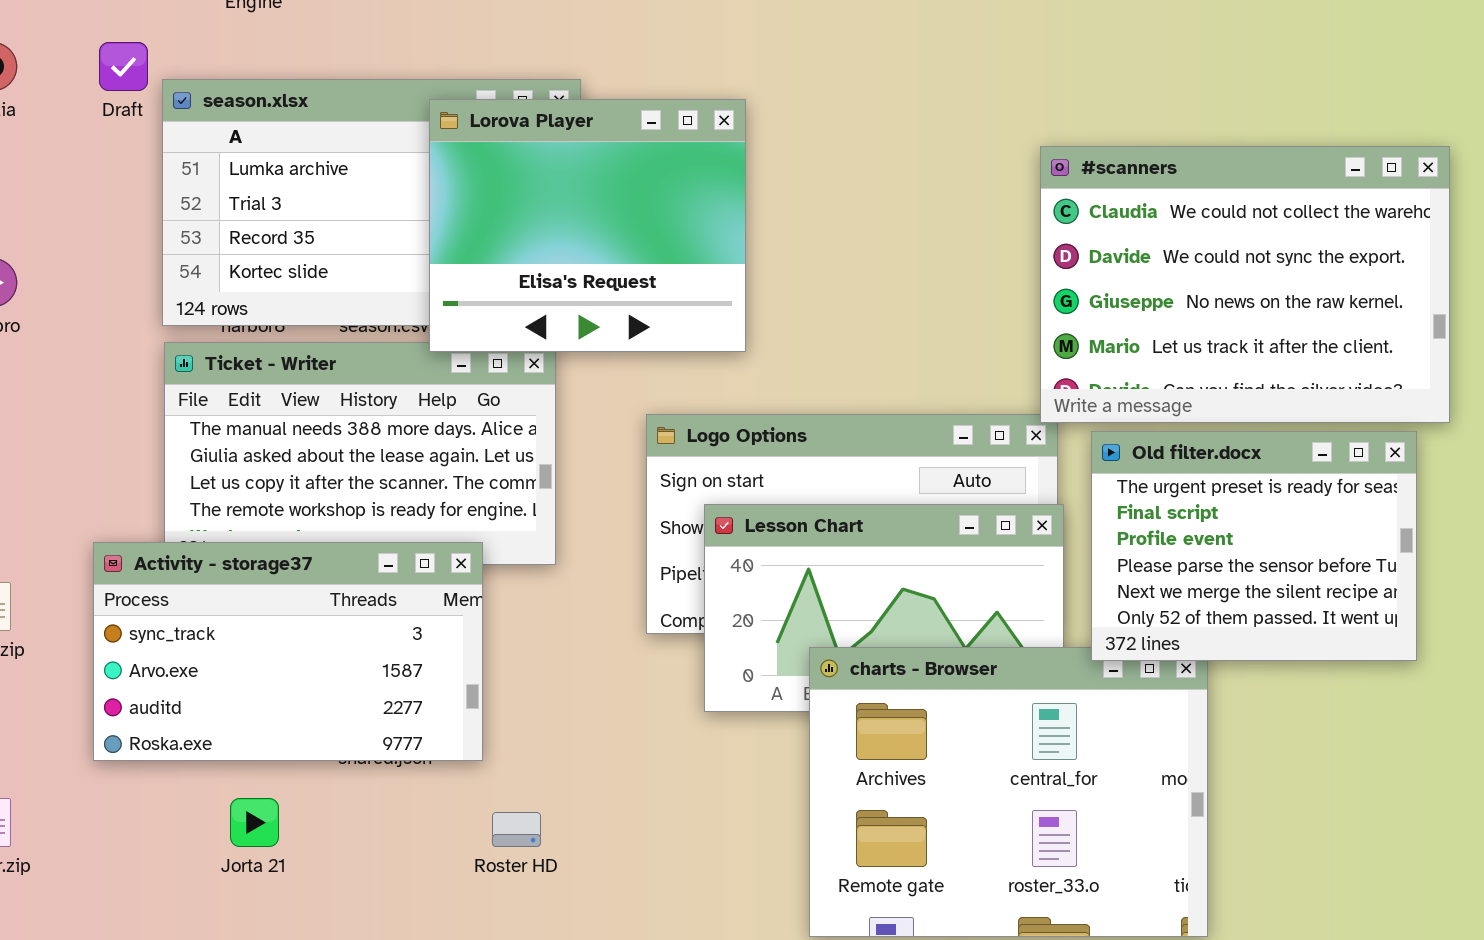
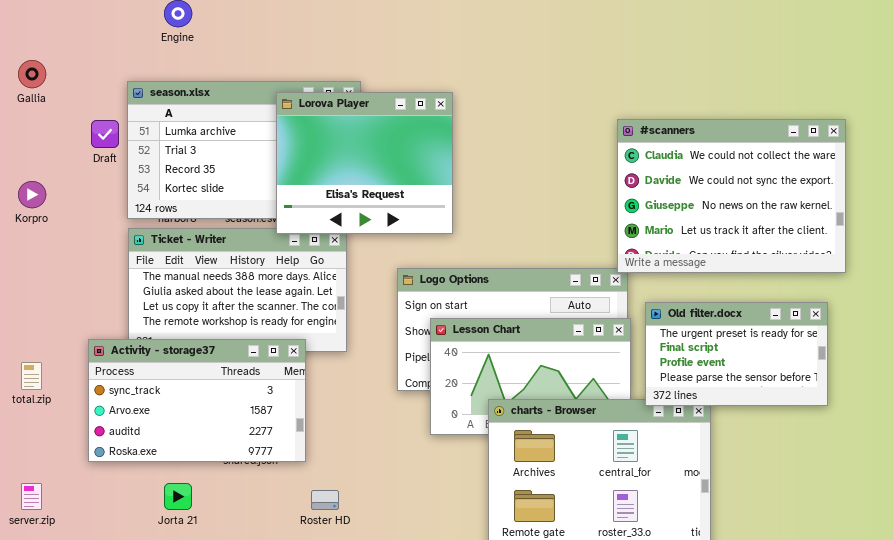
Draft: [99,42,148,91] -> [91,120,119,148], moved
Old filter.docx: [1091,431,1417,661] -> [645,302,828,406], resized

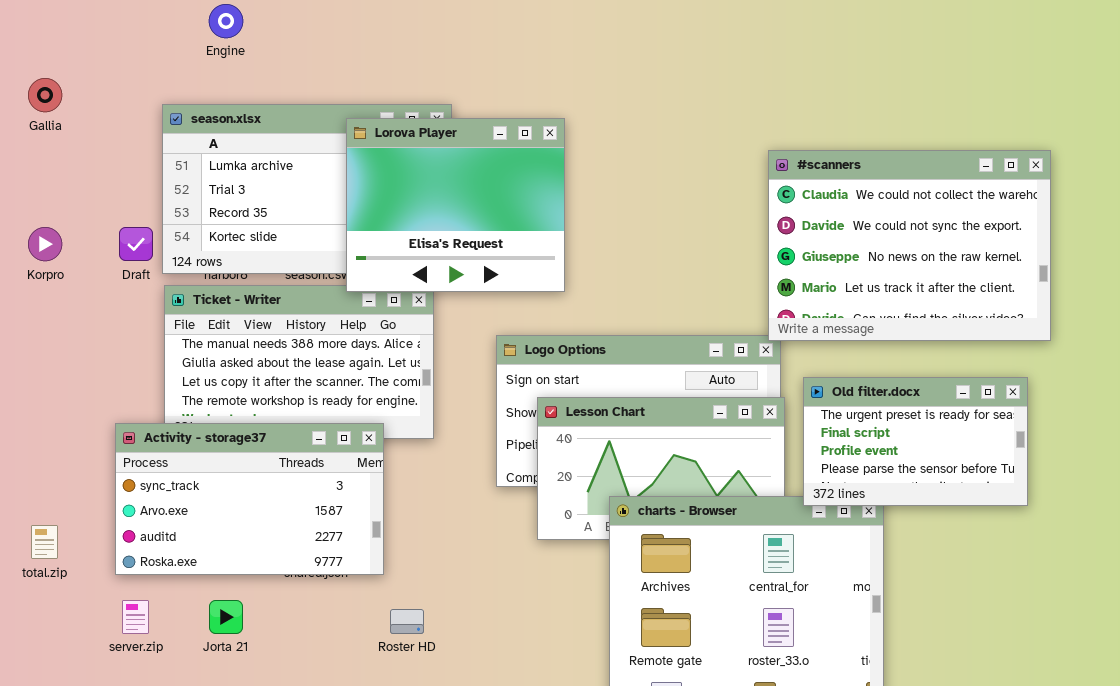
Draft: [91,120,119,148] -> [119,227,153,261], moved
total.zip: [21,362,42,390] -> [31,525,58,559], moved
server.zip: [21,483,42,510] -> [122,600,149,634], moved

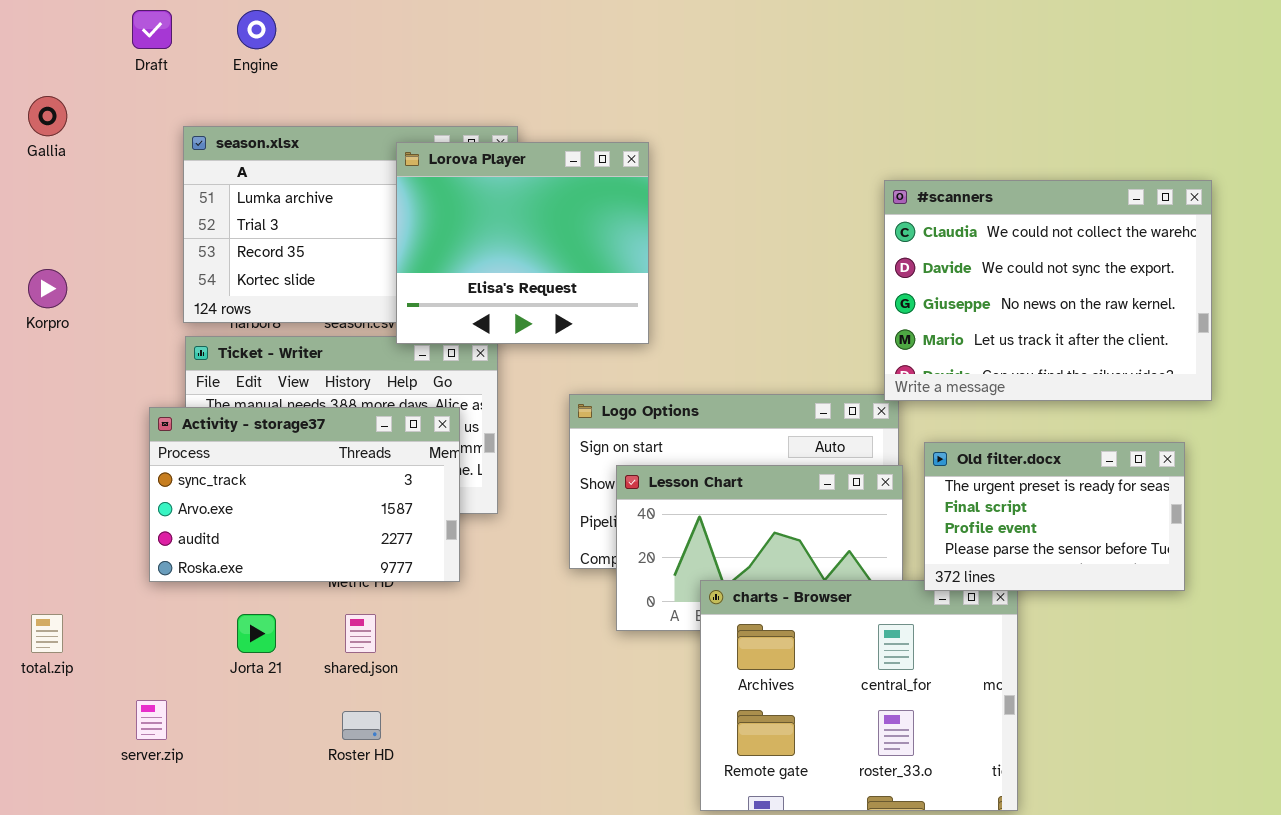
Draft: [119,227,153,261] -> [132,10,172,49], moved
Activity - storage37: [115,423,384,575] -> [149,407,460,582], moved
Jorta 21: [209,600,243,634] -> [237,614,276,653], moved
Roster HD: [390,609,424,634] -> [342,711,381,740], moved

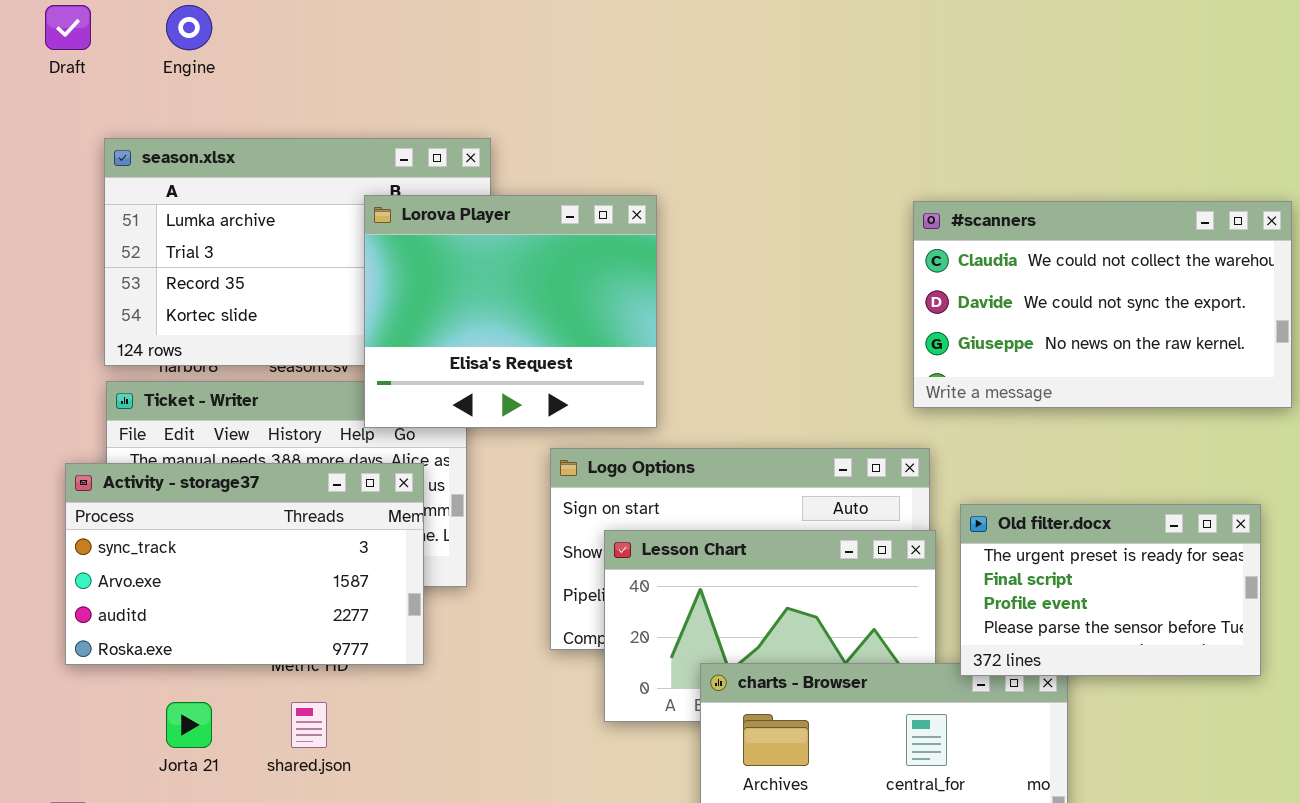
Lorova Player: [396,142,649,344] -> [364,195,657,428], moved
#scanners: [884,180,1212,401] -> [913,201,1292,408], resized

